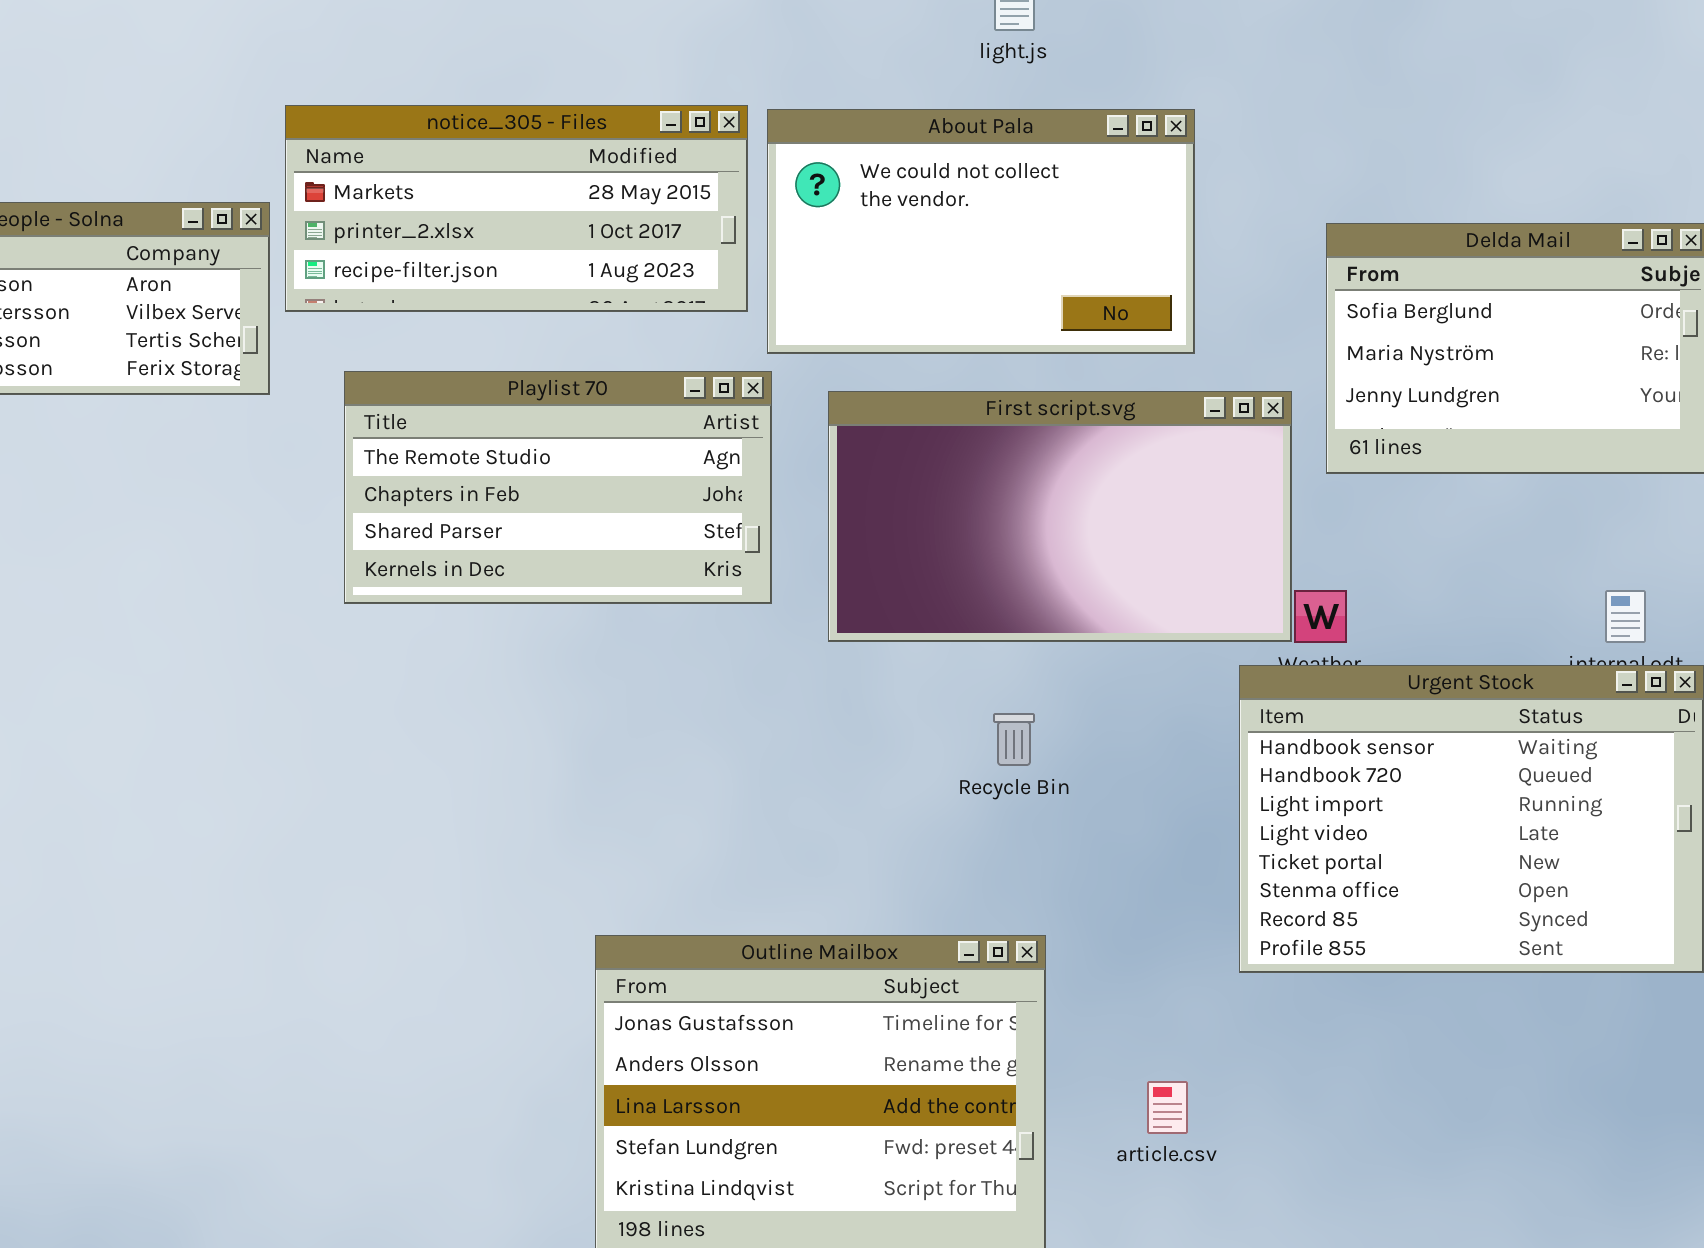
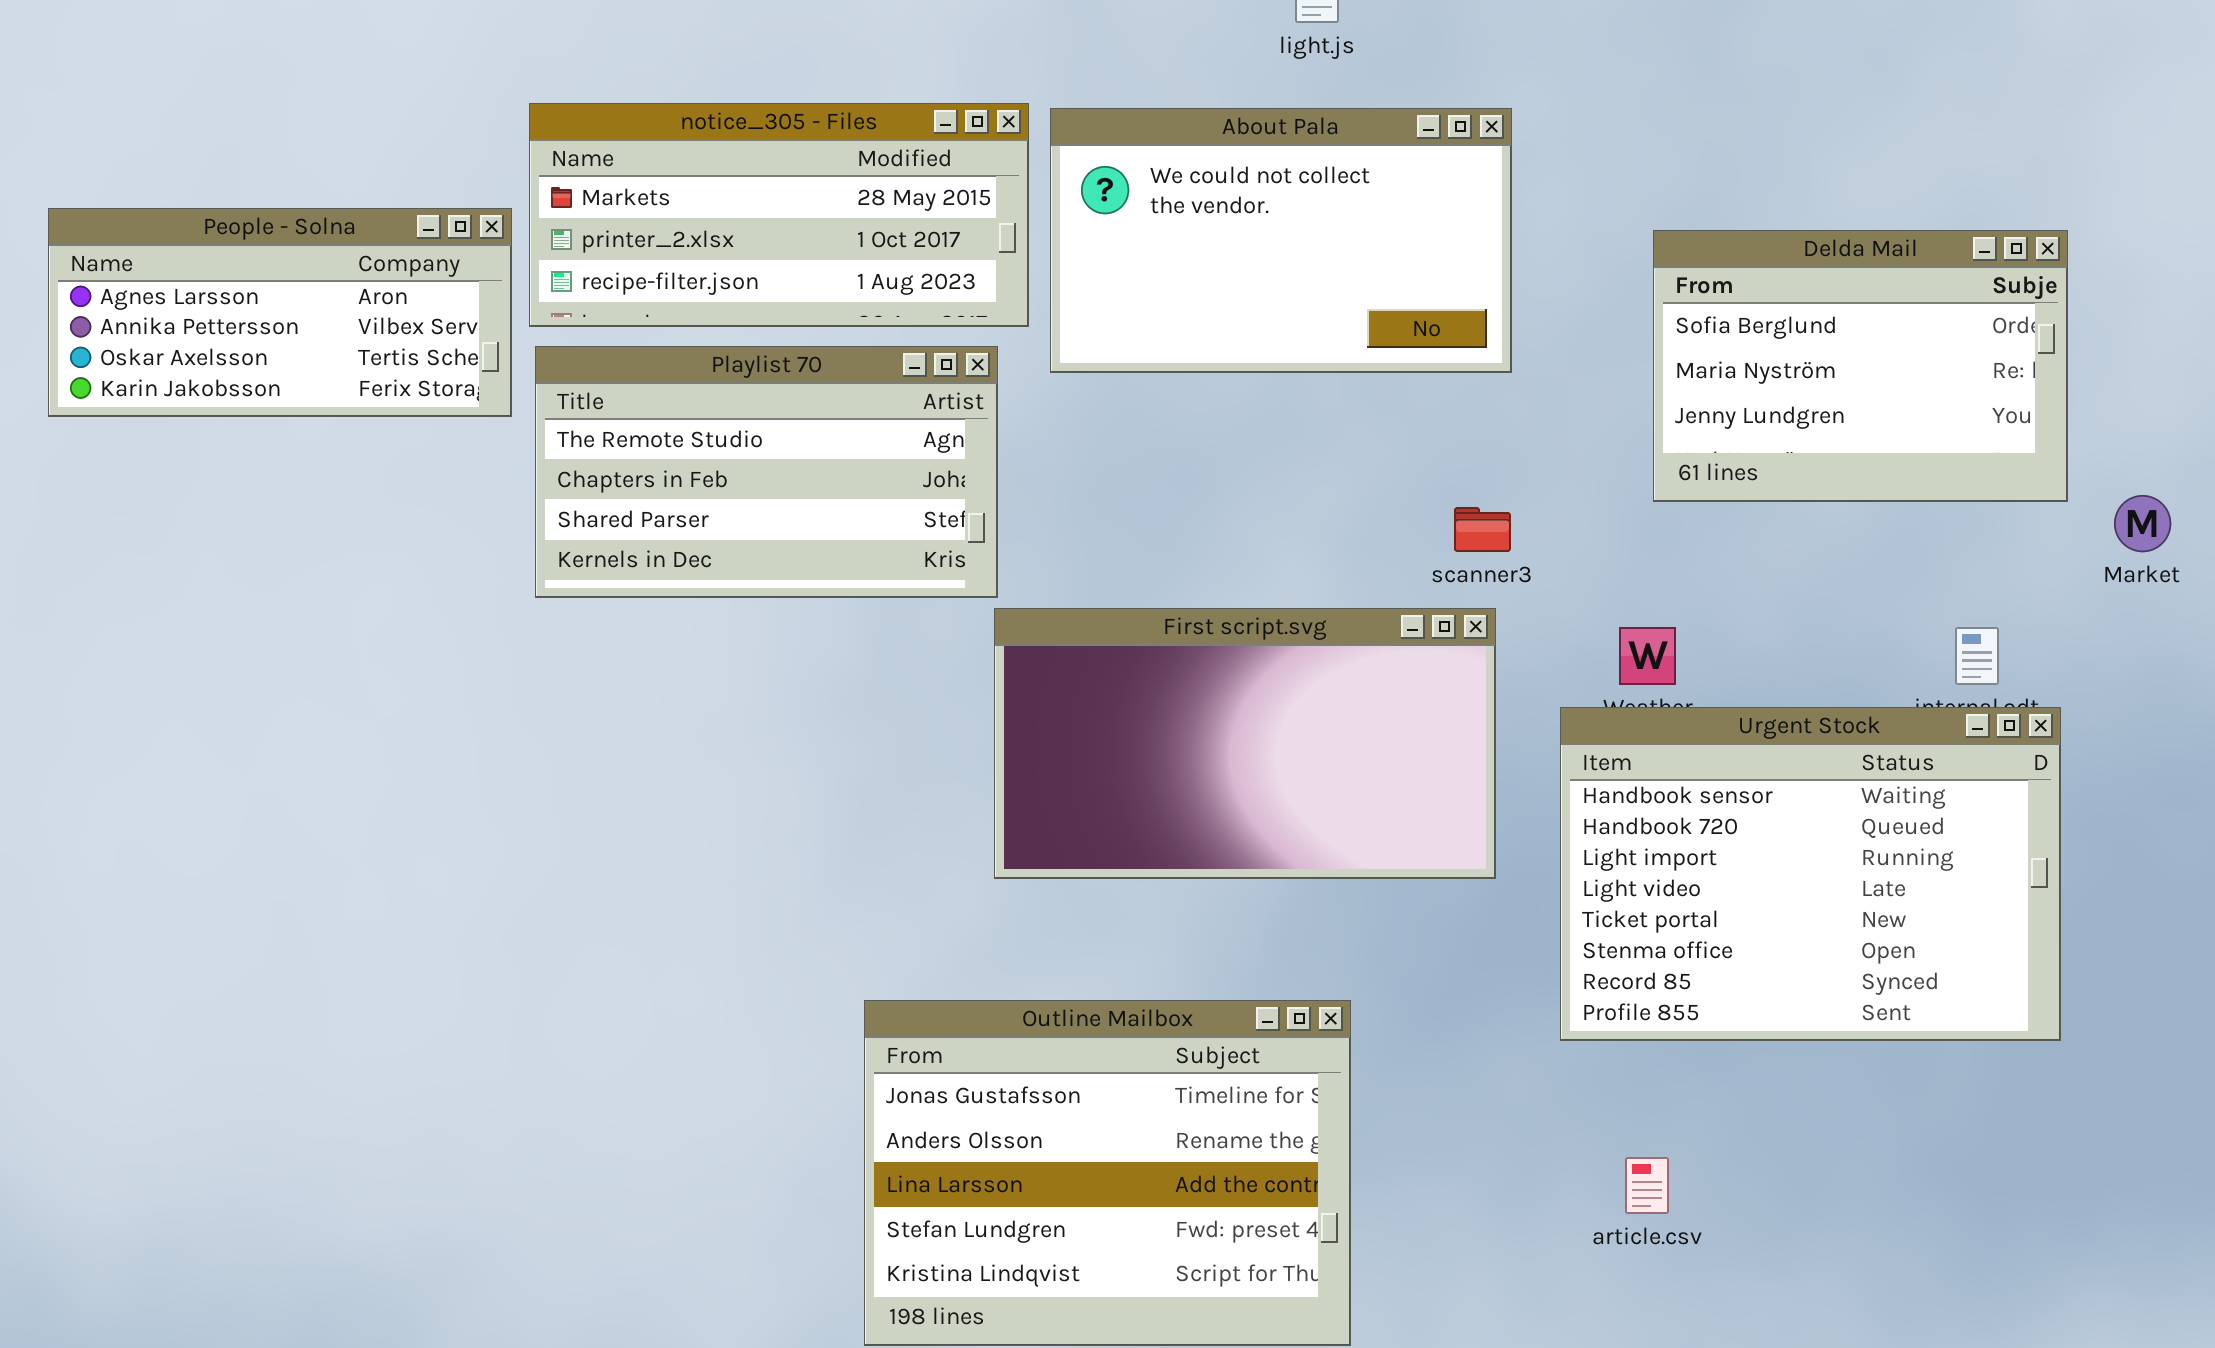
Playlist 70: [344,371,772,604] -> [535,346,998,598], moved
First script.svg: [828,391,1292,642] -> [994,608,1496,879], moved
article.csv: [1147,1081,1188,1134] -> [1625,1157,1669,1214], moved

